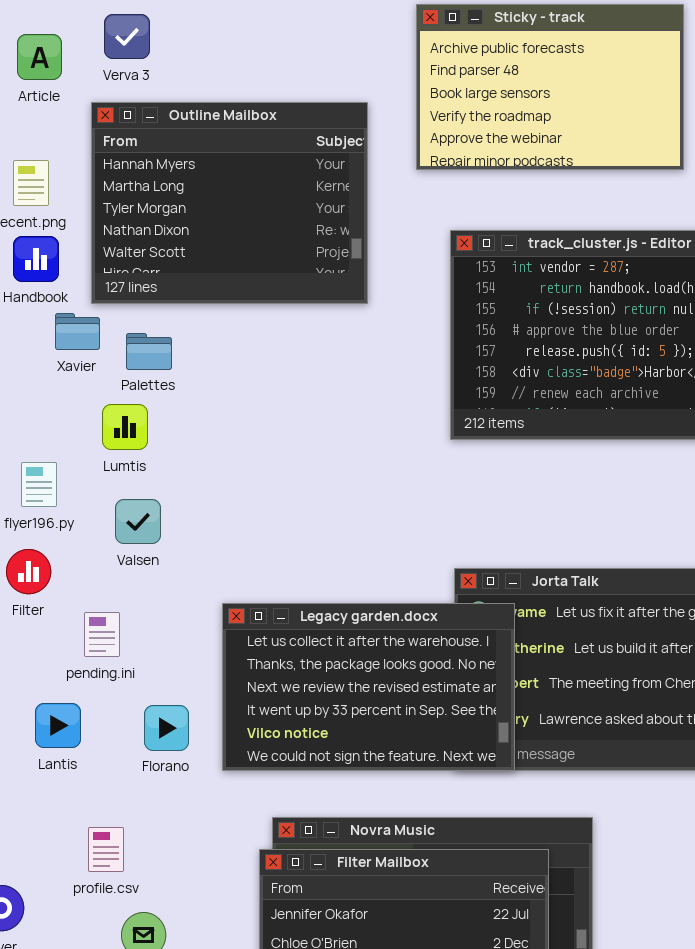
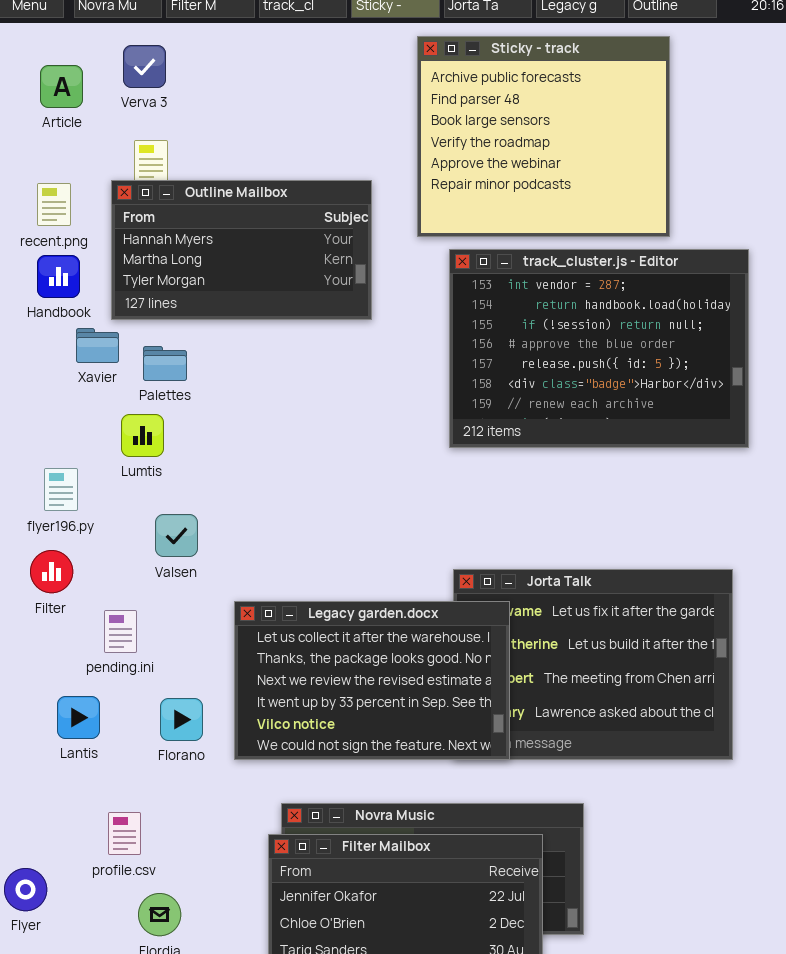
Sticky - track: [416,4,684,170] -> [417,36,670,237], resized
Outline Mailbox: [91,102,368,304] -> [111,180,372,320], resized
Valsen: [115,499,161,544] -> [155,514,198,557], moved

